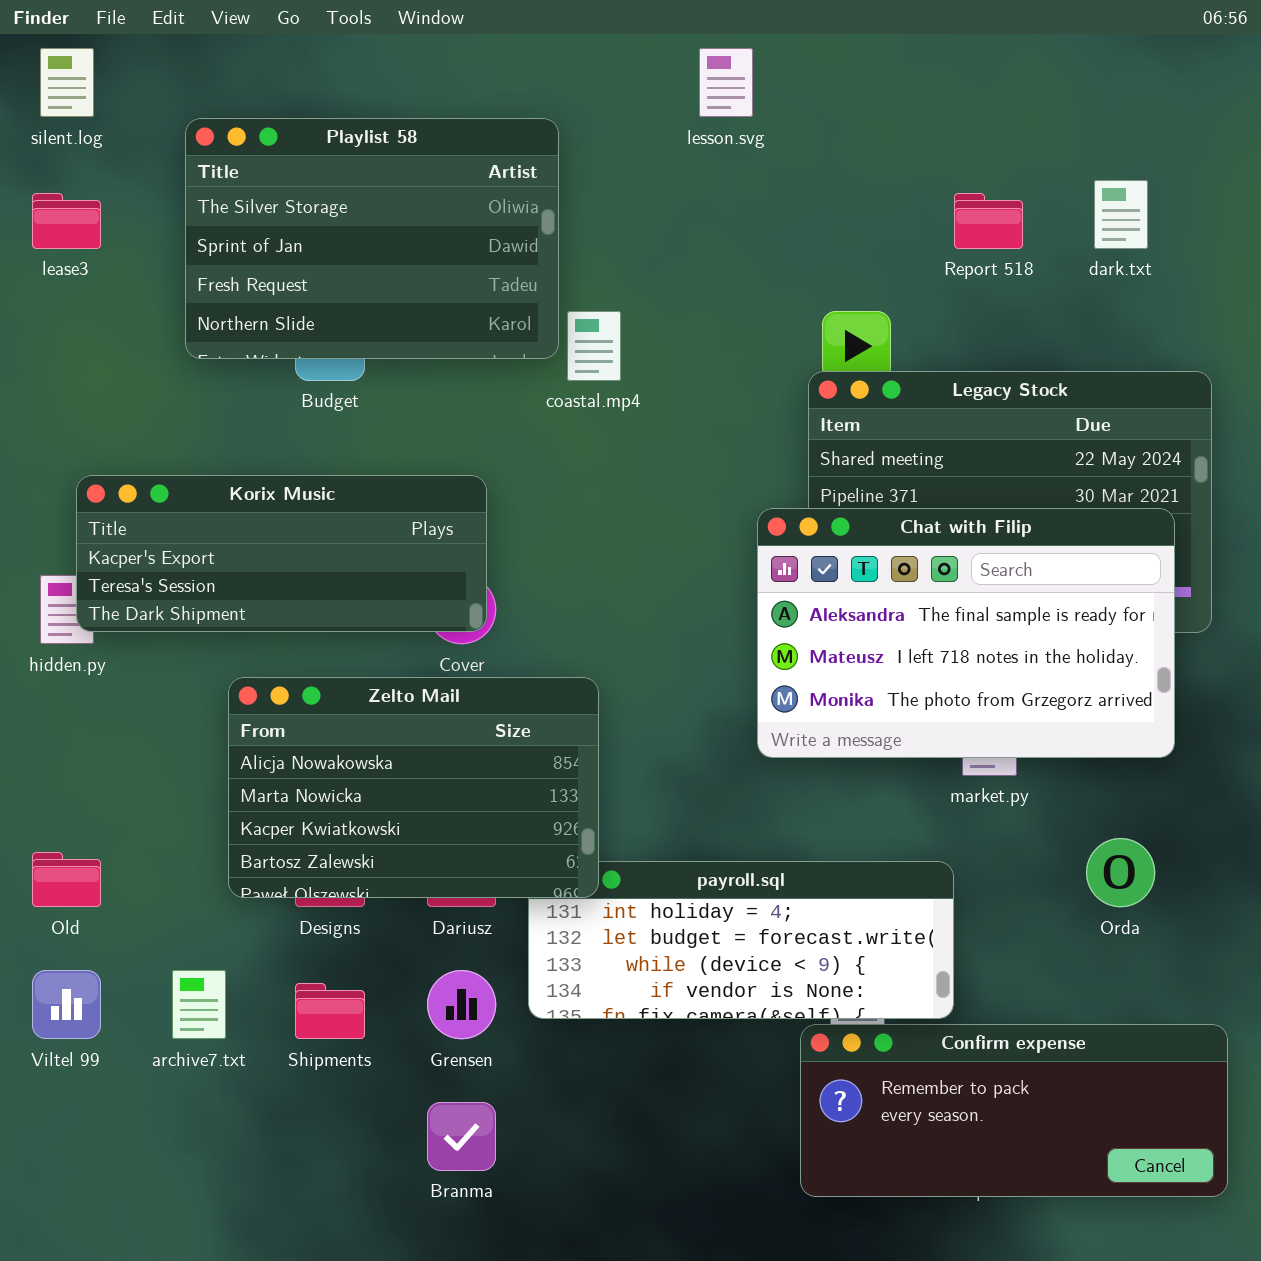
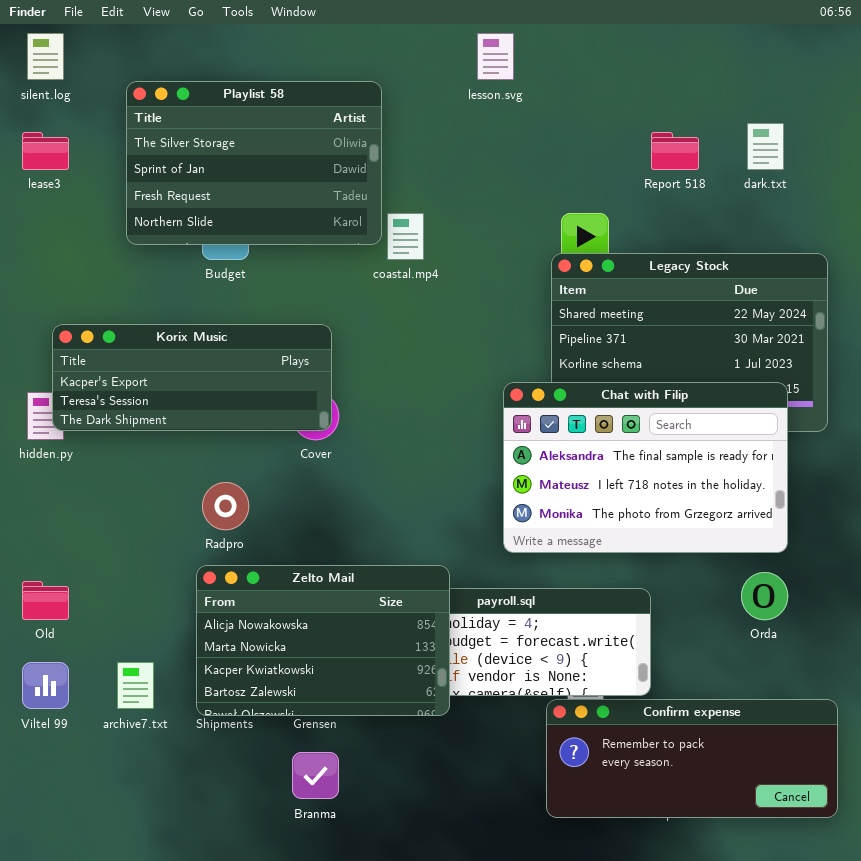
Chat with Filip: [757,508,1175,758] -> [503,382,788,553], moved
Zelto Mail: [228,677,599,898] -> [196,565,450,716], moved

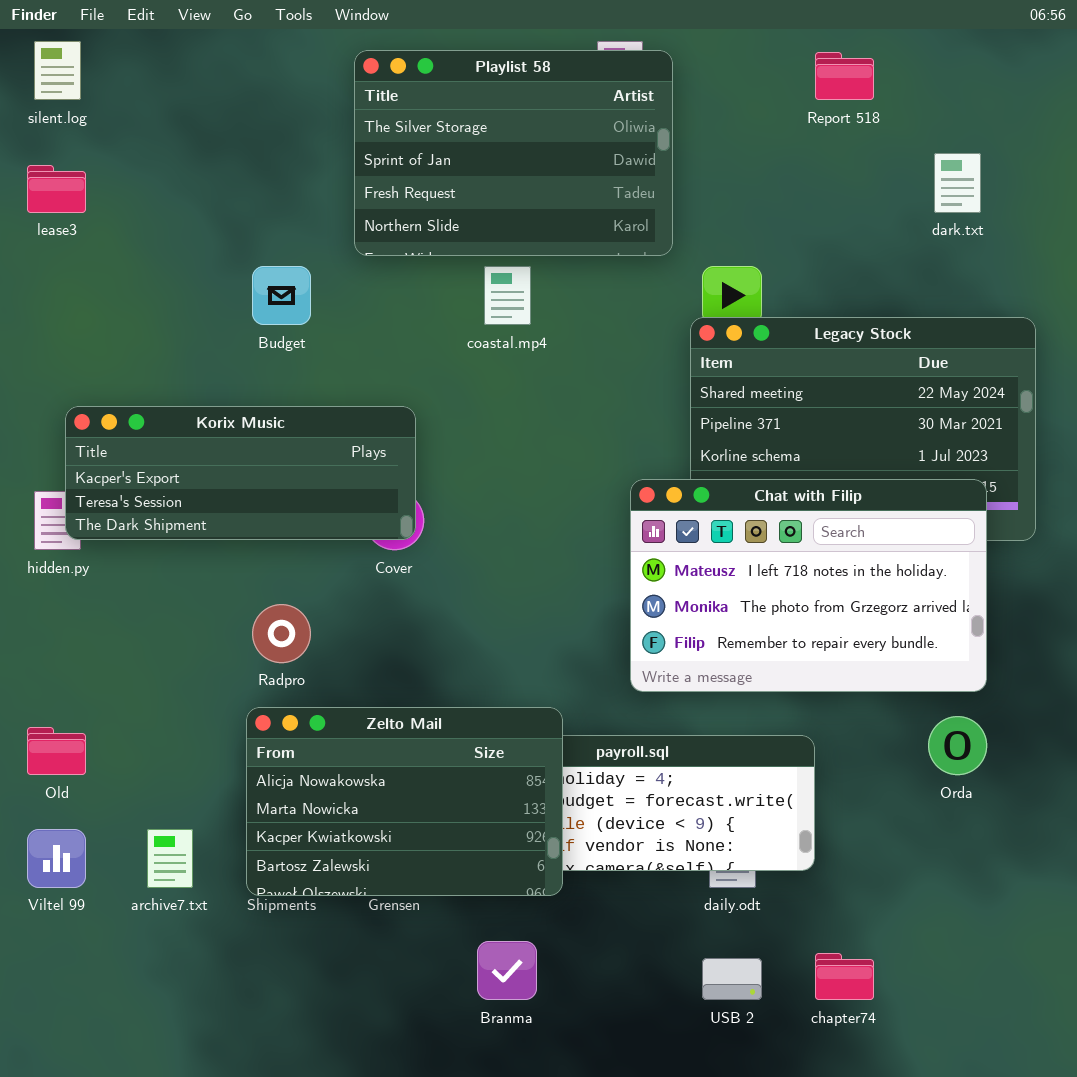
Playlist 58: [126,81,382,245] -> [354,50,673,256], moved
Report 518: [651,132,699,170] -> [815,52,874,100], moved
Chat with Filip: [503,382,788,553] -> [630,479,987,692], scrolled down 1 row
Confirm expense: [546,699,838,818] -> none, closed
Branma: [292,752,339,799] -> [477,941,537,1000], moved

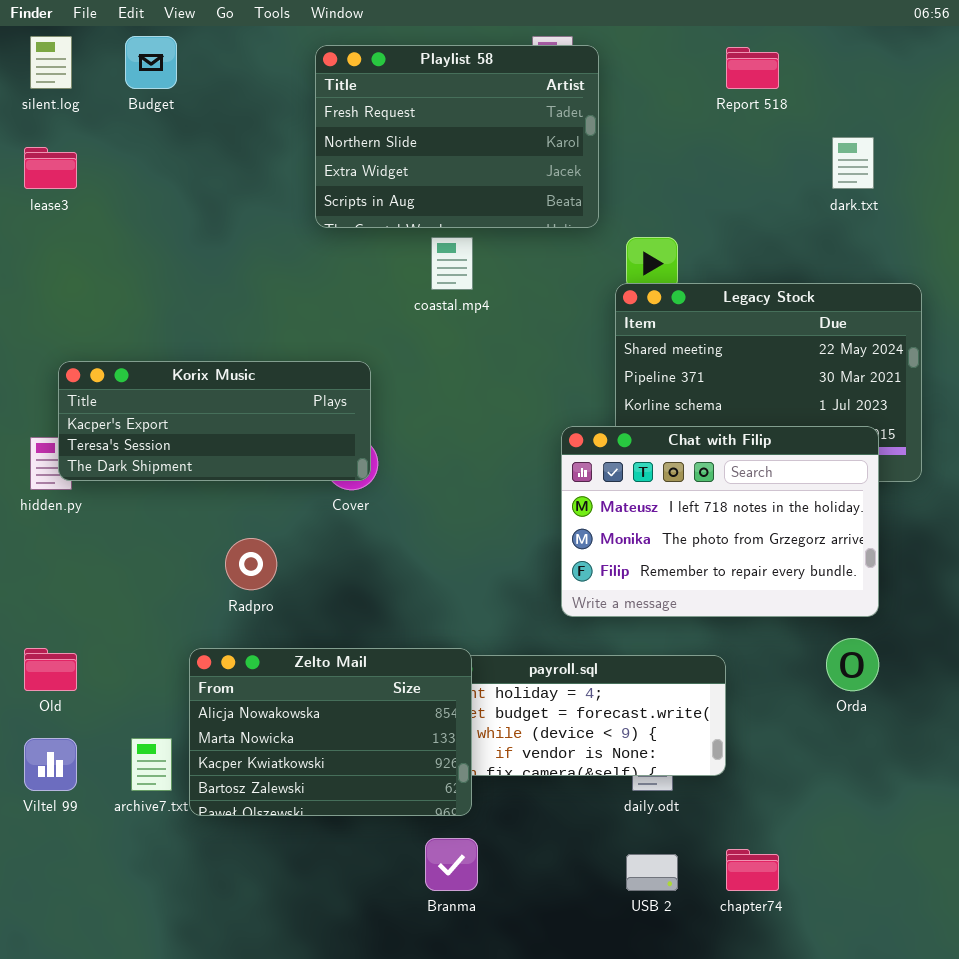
Playlist 58: [354,50,673,256] -> [315,45,599,228], scrolled down 2 rows
Budget: [252,266,311,325] -> [125,36,177,89], moved
Zelto Mail: [246,707,563,896] -> [189,648,472,816], moved

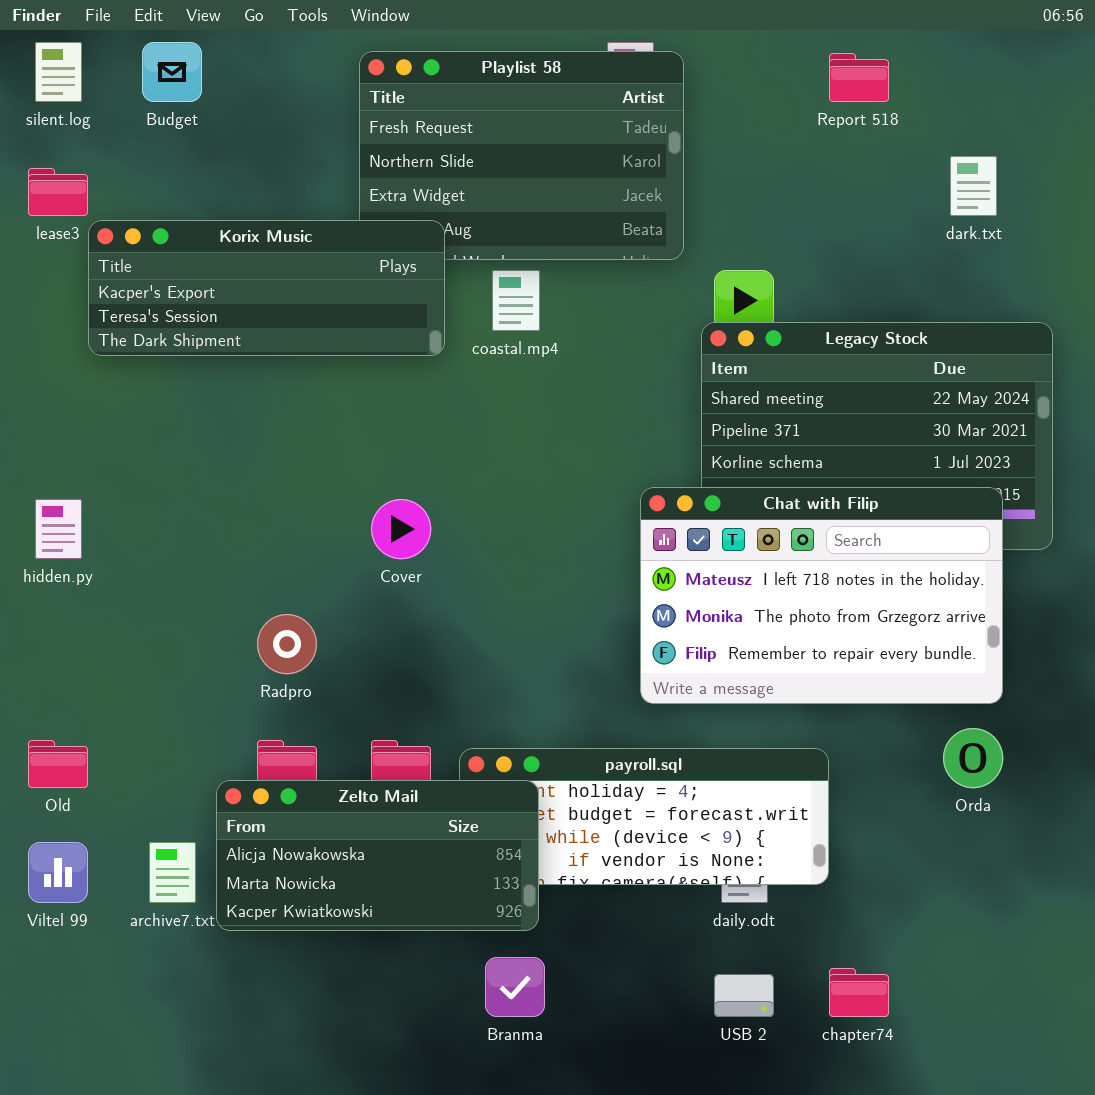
Korix Music: [58,361,371,481] -> [88,220,445,356], moved
Zelto Mail: [189,648,472,816] -> [216,780,539,931], resized

